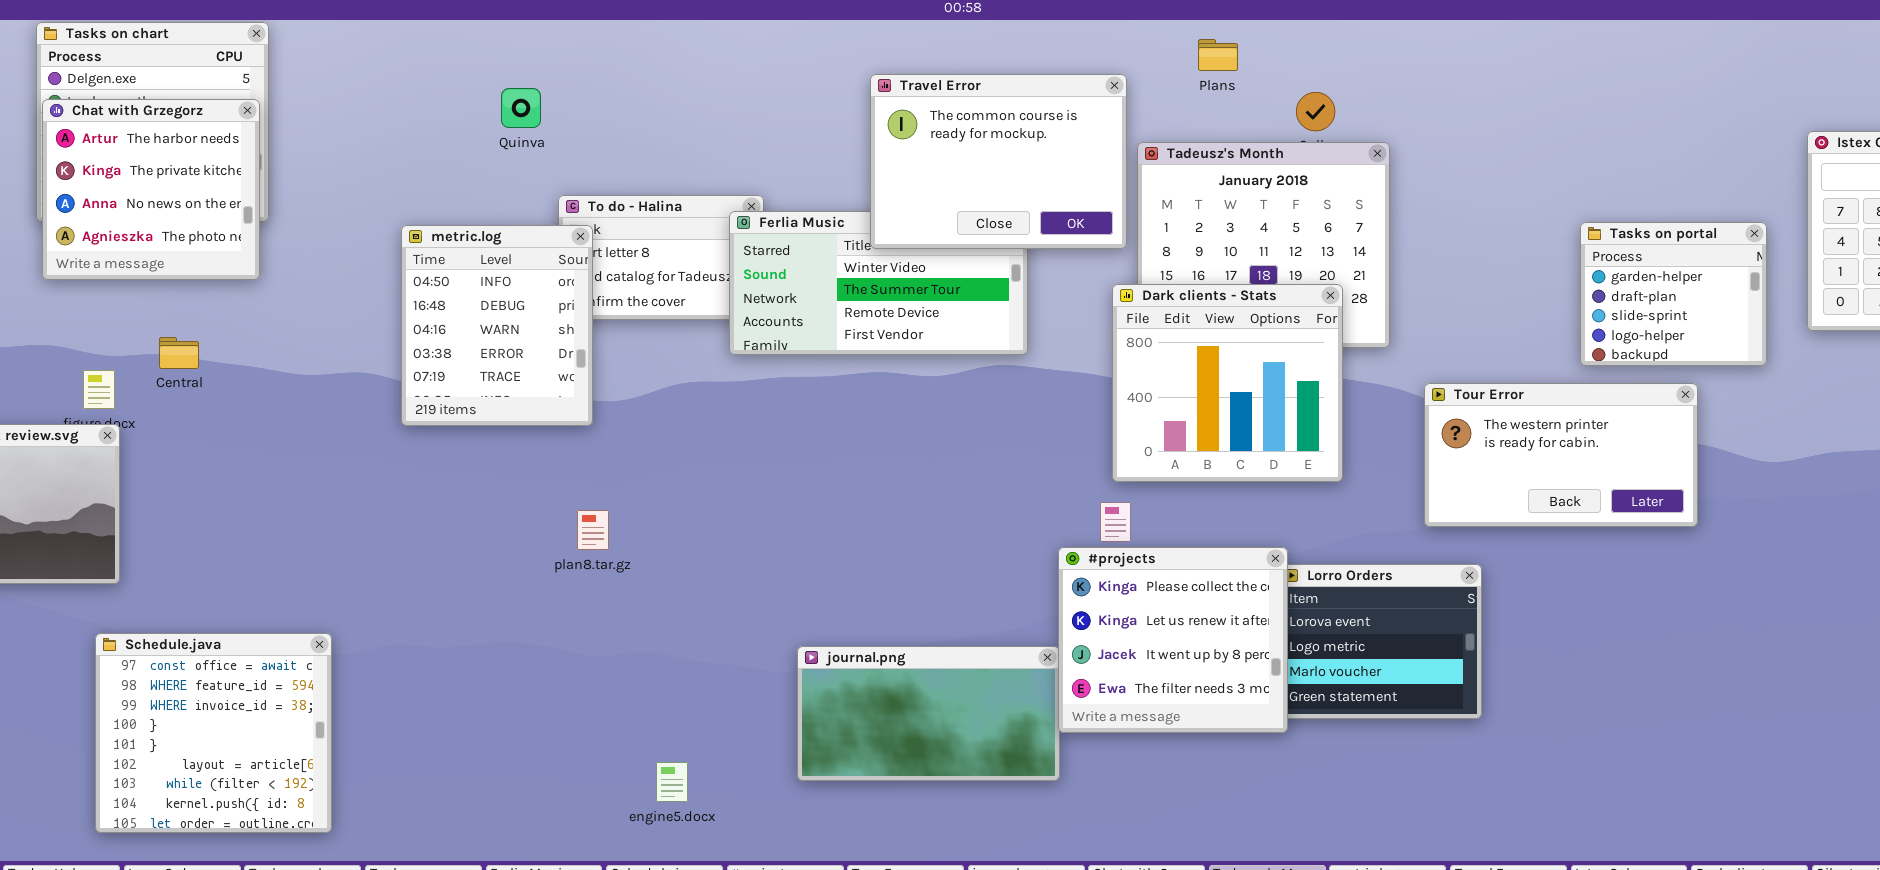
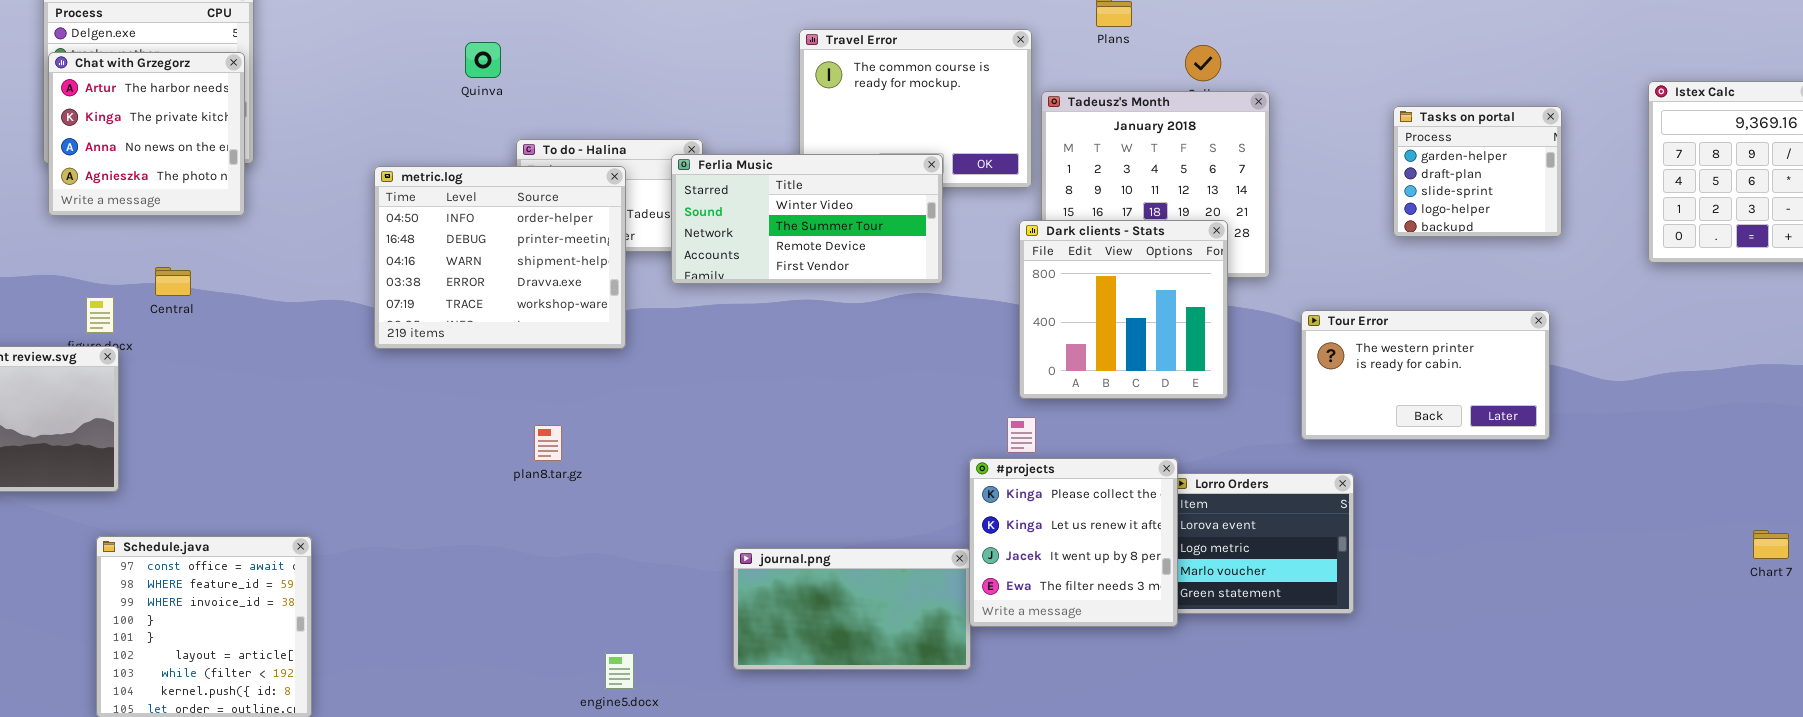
Ferlia Music: [729,211,1028,355] -> [671,154,943,284], raised
Tasks on portal: [1580,222,1767,366] -> [1393,106,1562,237], moved
metric.log: [401,225,593,426] -> [374,166,626,349], resized

